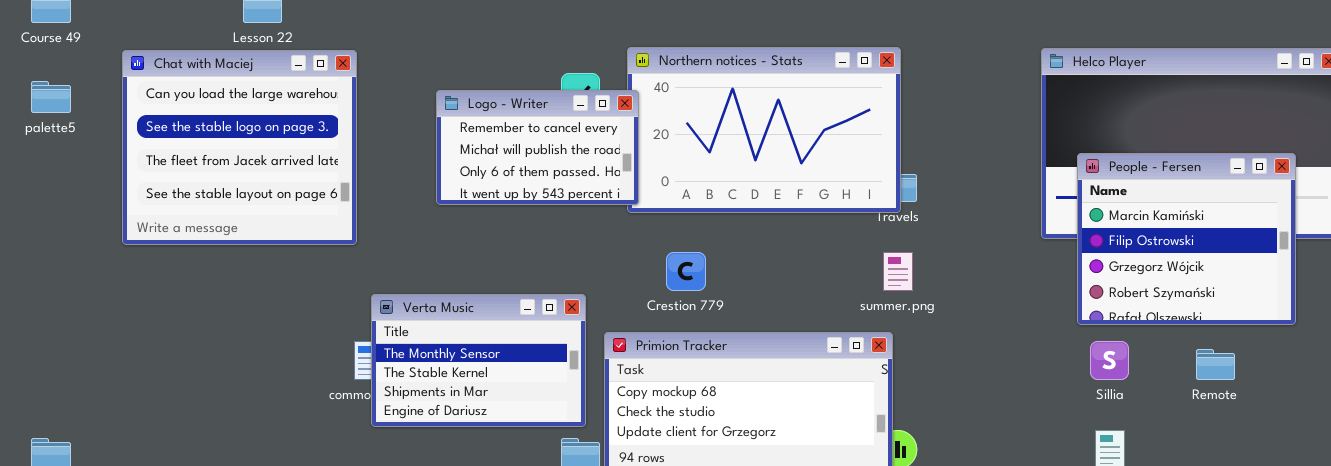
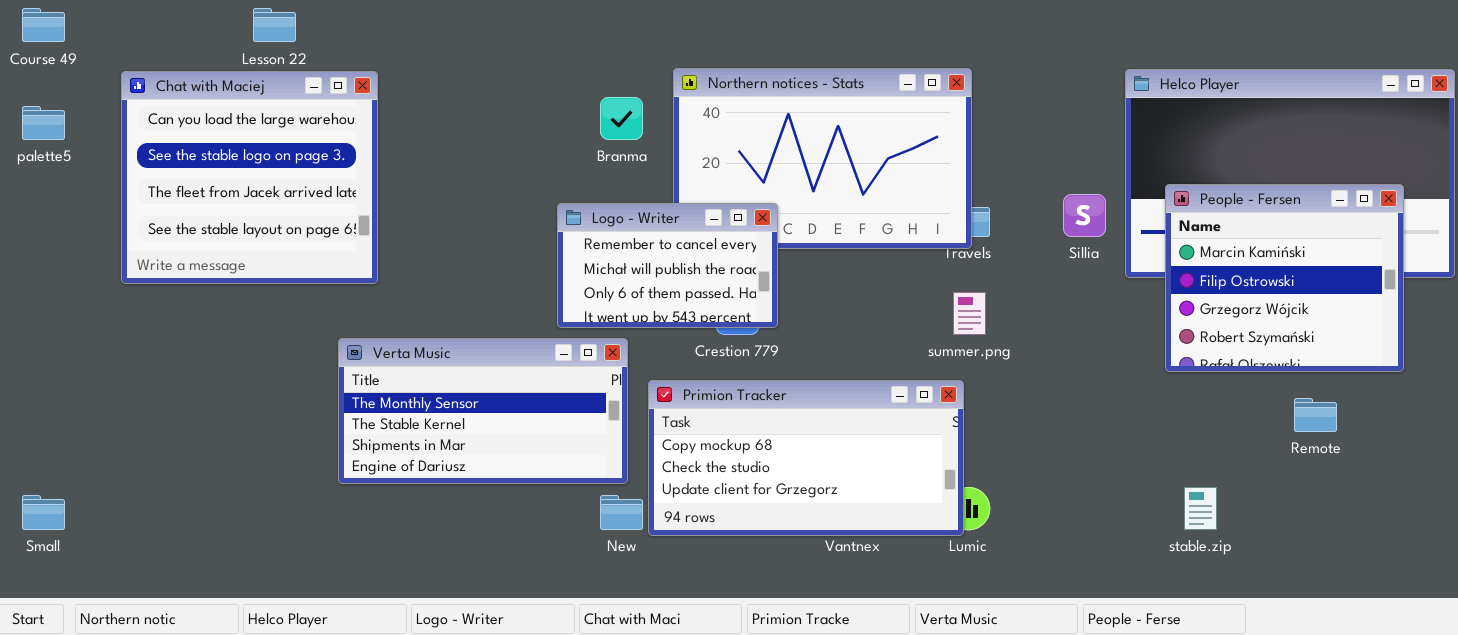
Logo - Writer: [436,90,639,205] -> [557,203,778,328], moved
Verta Music: [371,294,586,427] -> [338,338,628,484], resized
Sillia: [1090,341,1129,380] -> [1063,194,1106,237], moved

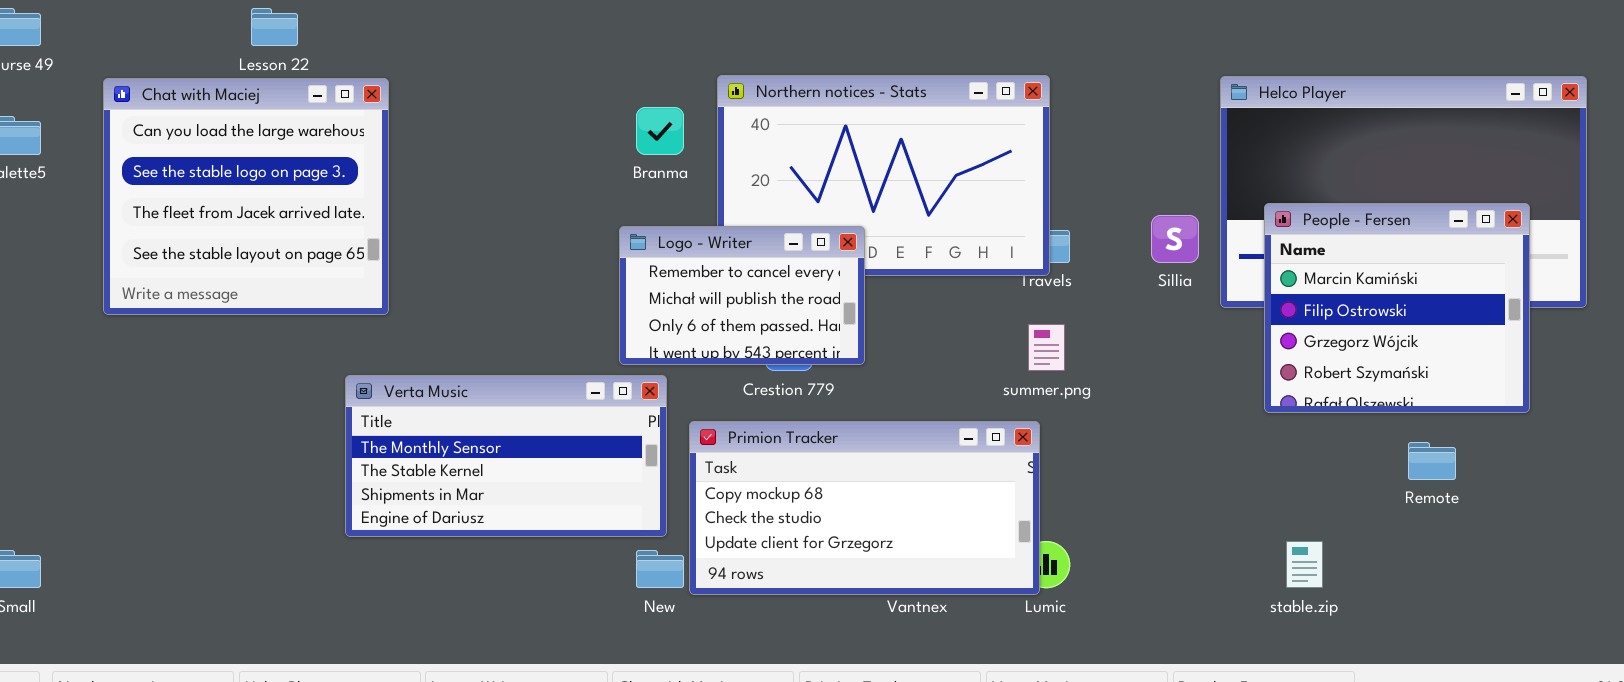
Logo - Writer: [557,203,778,328] -> [619,226,865,365], moved

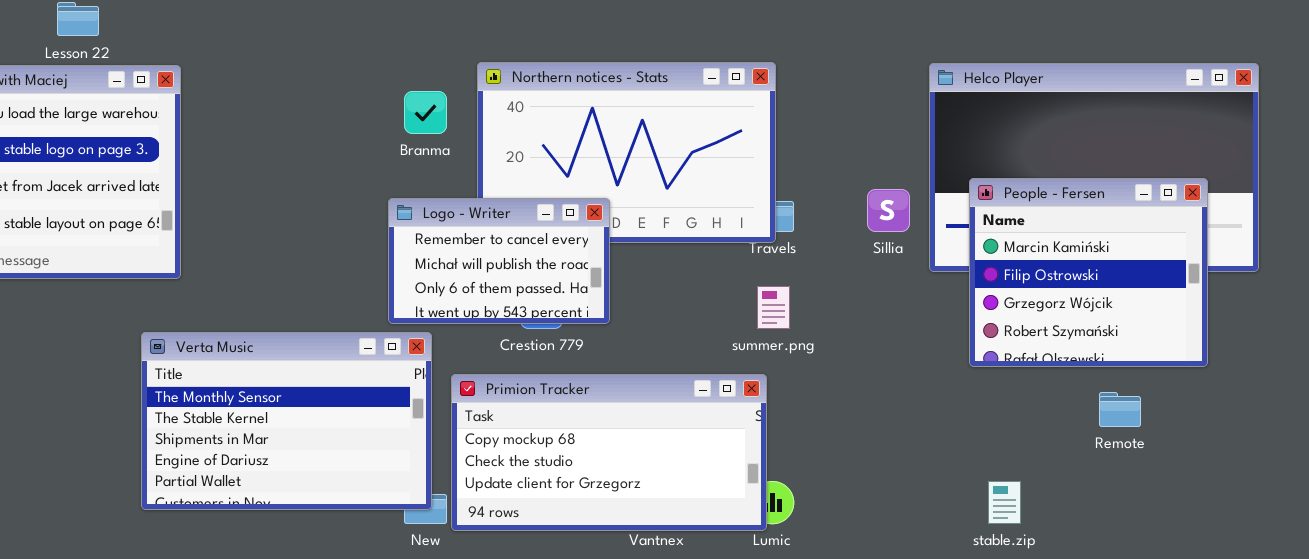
Verta Music: [345,375,667,537] -> [141,332,432,510], resized

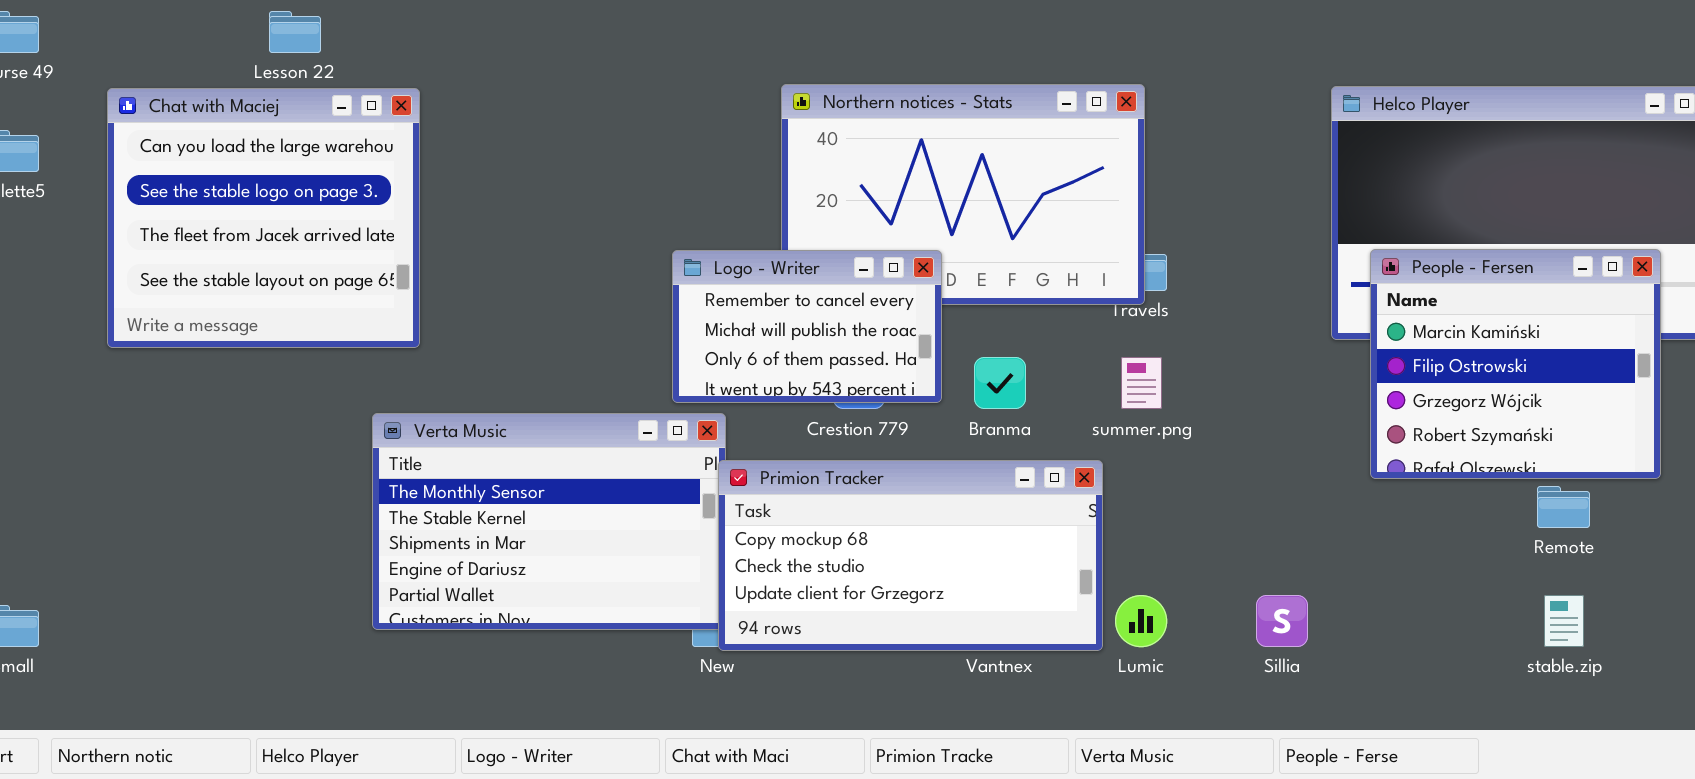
Branma: [404,91,447,134] -> [974,357,1026,409], moved
People - Fersen: [969,178,1208,367] -> [1370,249,1661,479], moved
Sillia: [867,189,910,232] -> [1256,595,1308,647], moved
Primion Tracker: [451,374,767,531] -> [718,460,1103,651], moved
stable.zip: [988,481,1021,524] -> [1544,595,1584,647], moved

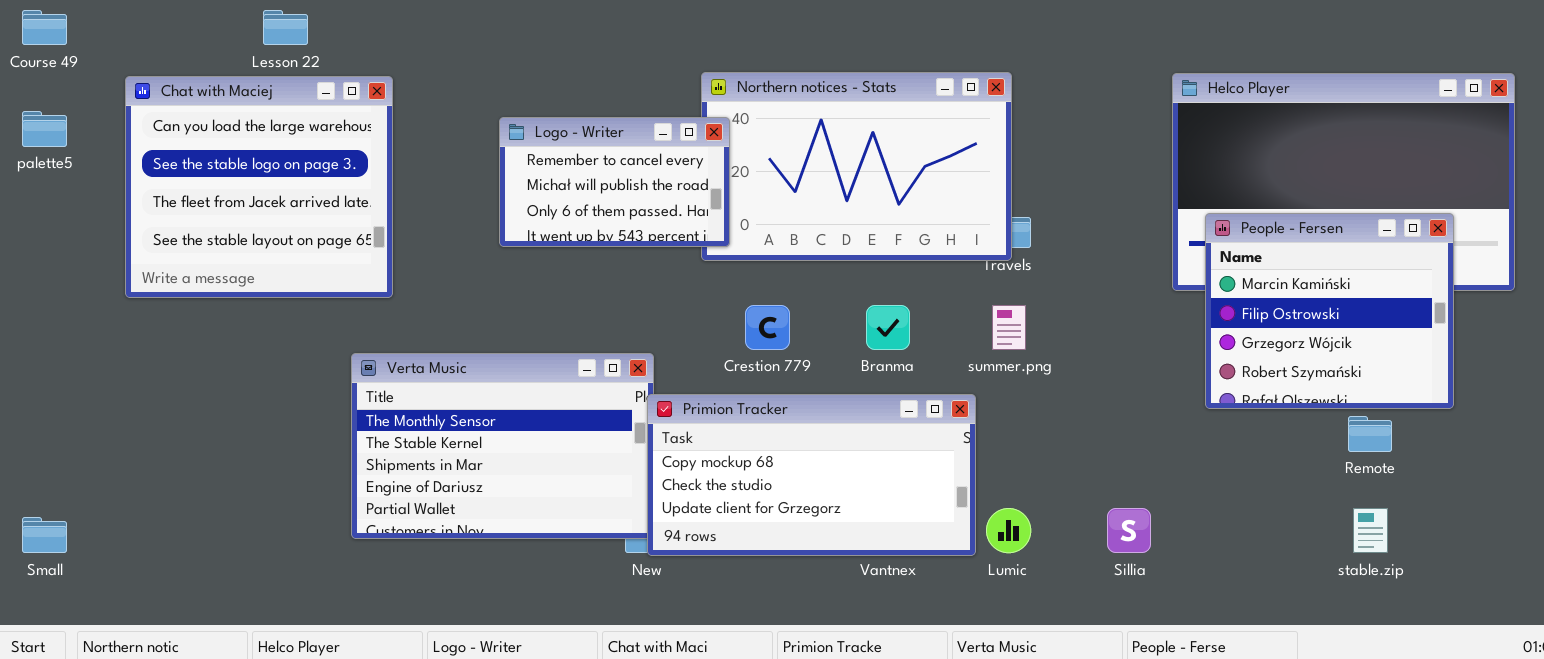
Logo - Writer: [672,250,942,403] -> [499,117,730,247], moved

